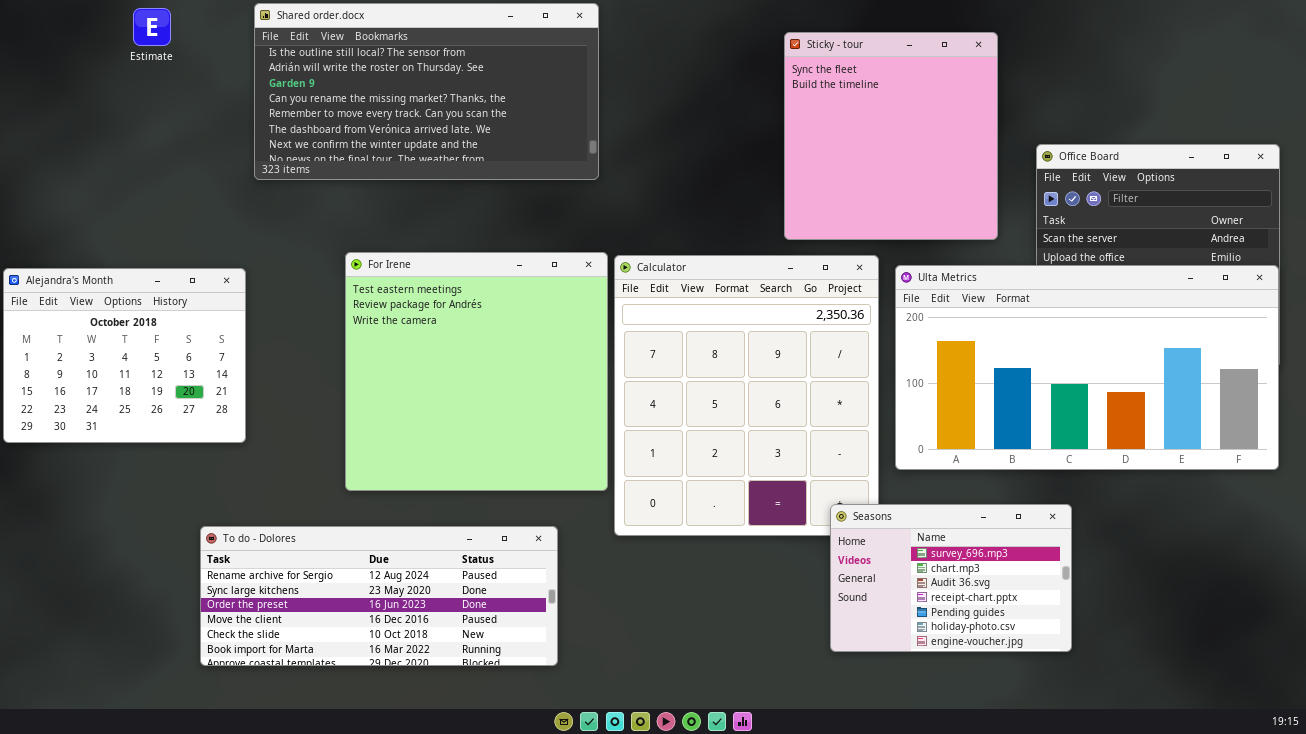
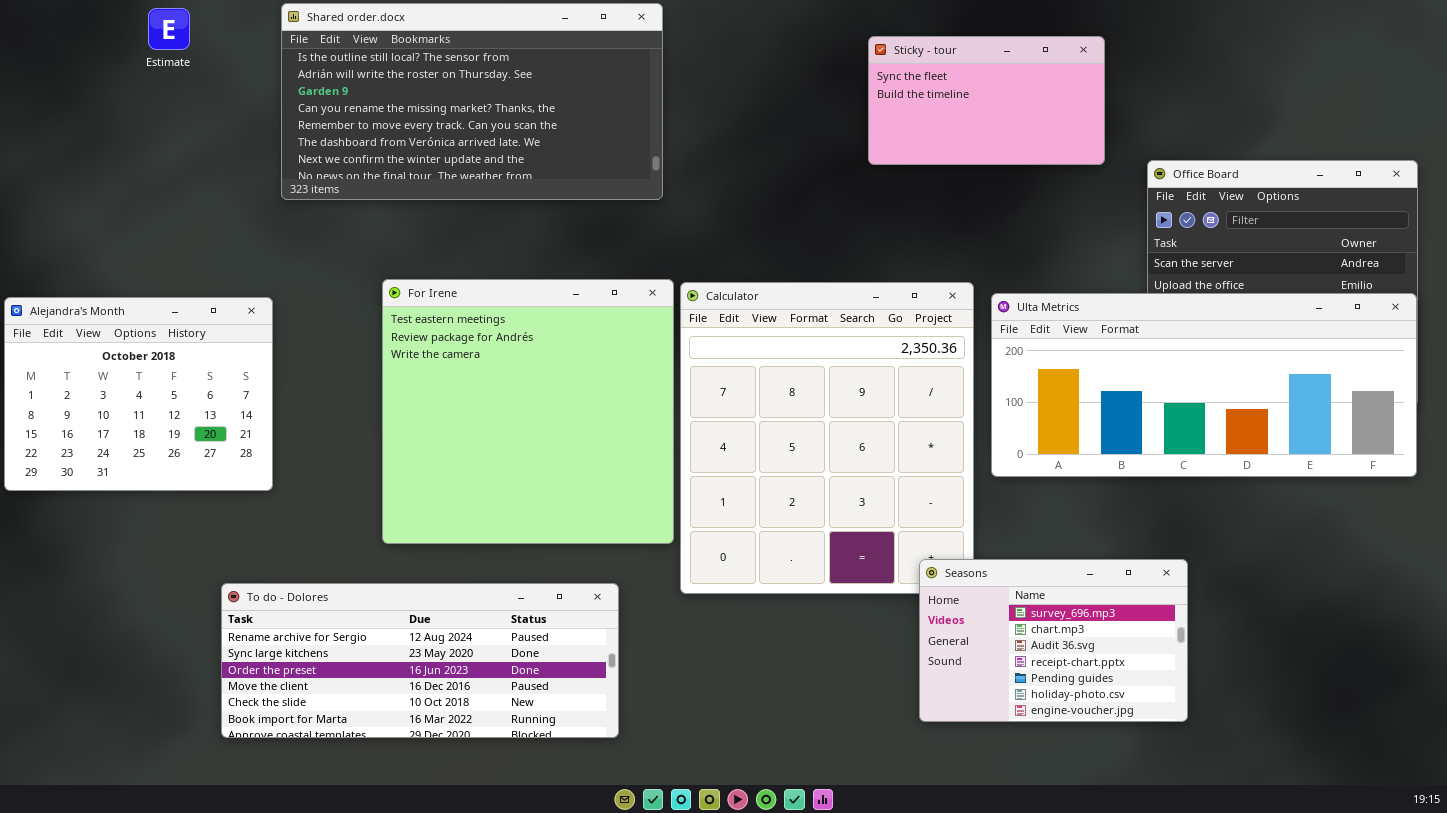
Sticky - tour: [784,32,998,240] -> [868,36,1105,165], resized
Ulta Metrics: [895,265,1279,470] -> [991,293,1417,477], resized

